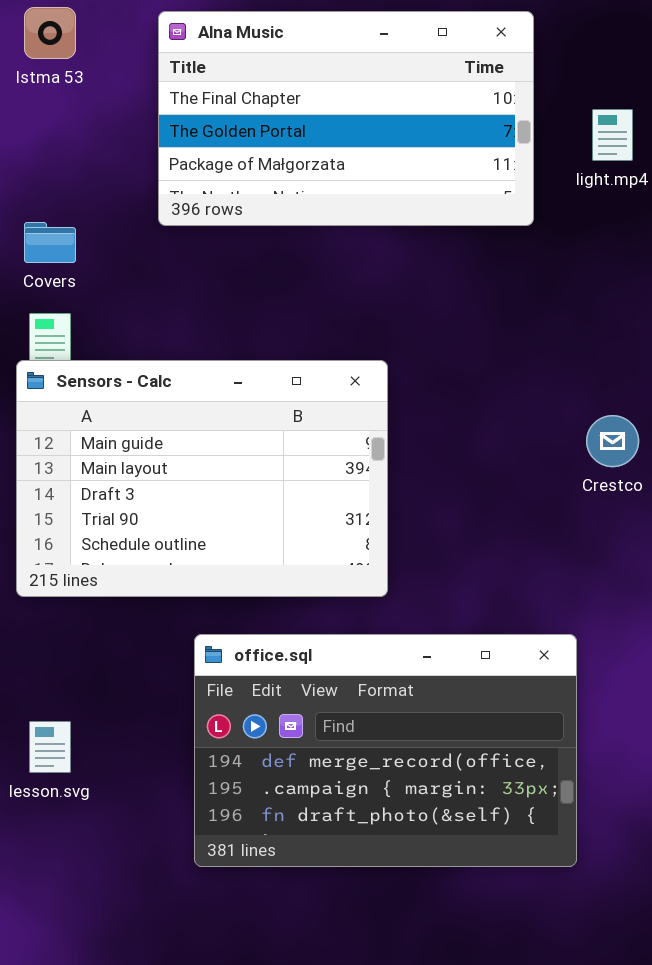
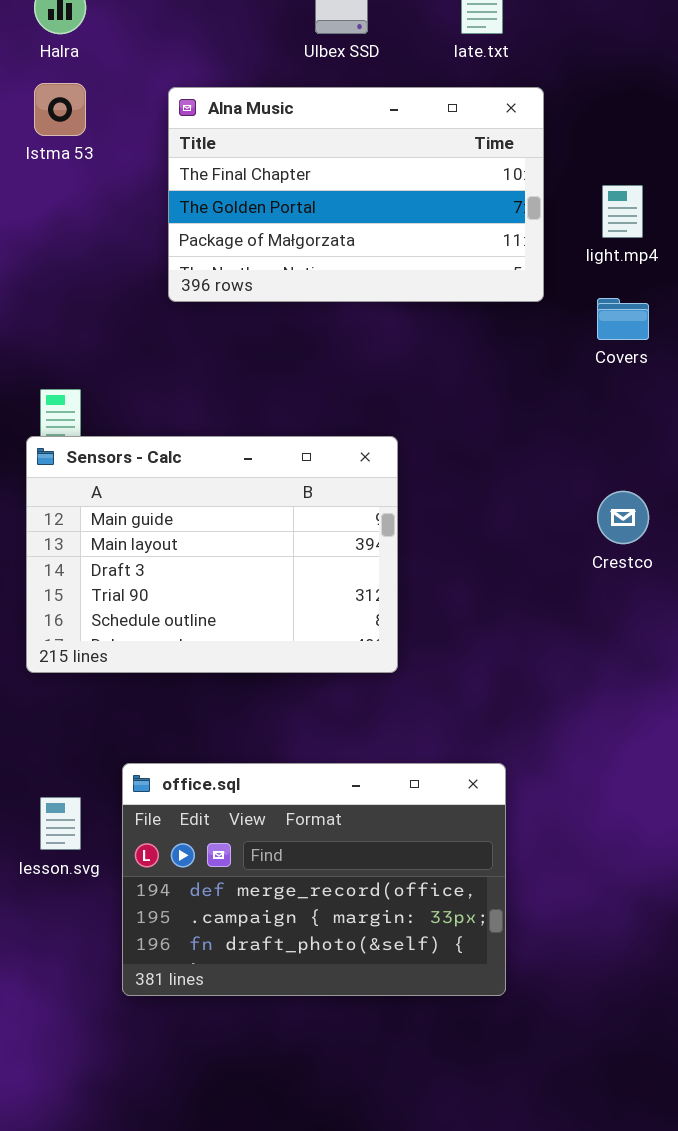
Covers: [24,222,76,263] -> [597,298,649,340], moved
office.sql: [194,634,577,867] -> [122,763,506,996], moved

